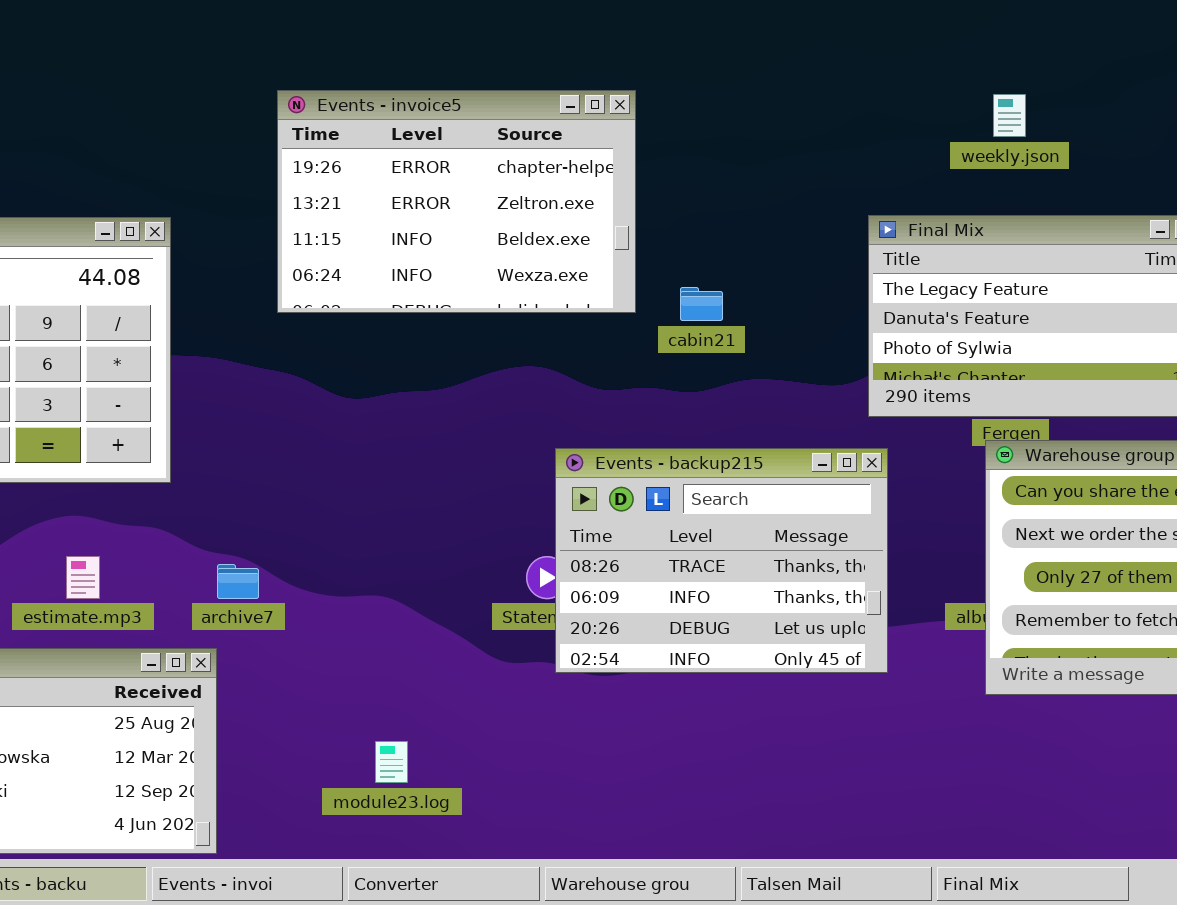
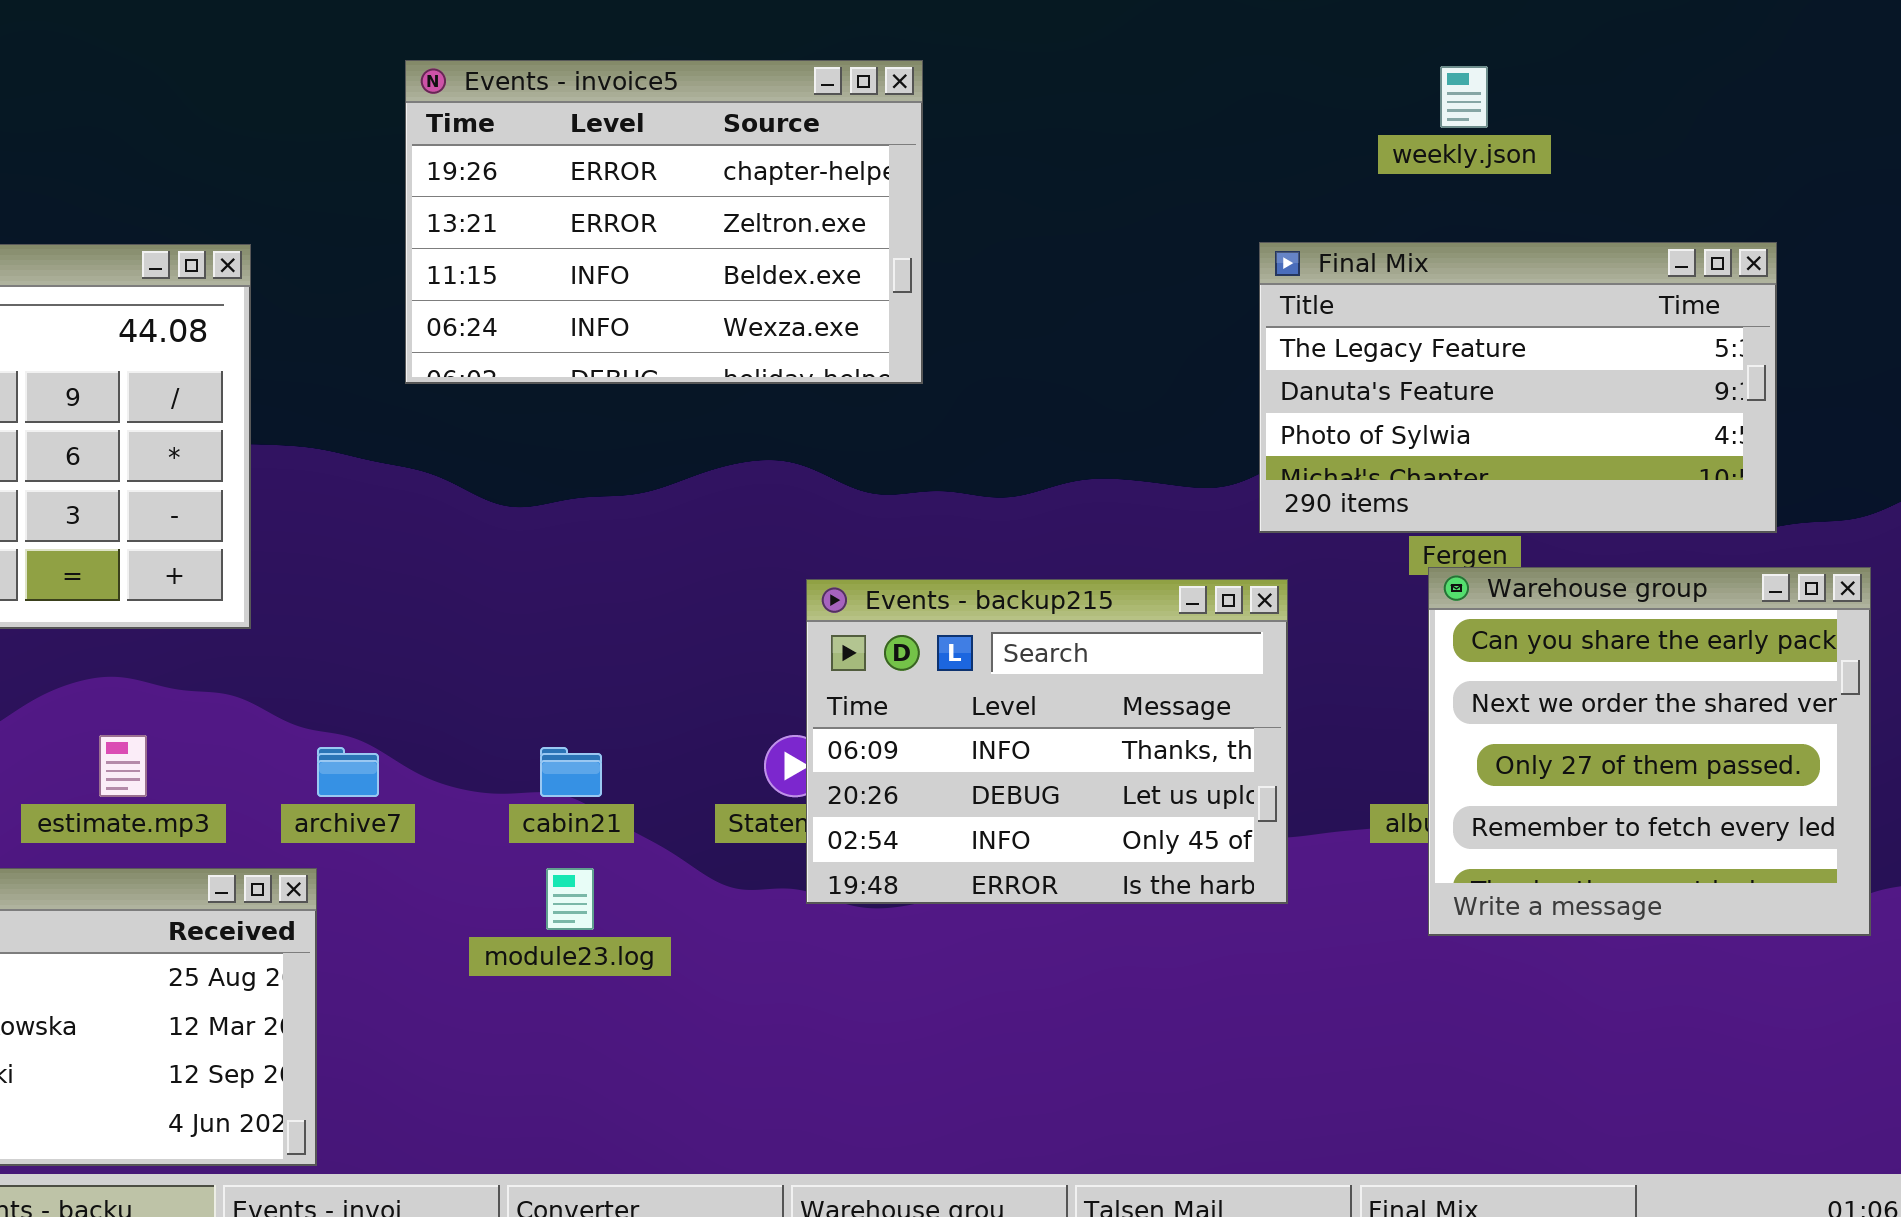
cabin21: [680,287,723,321] -> [540,747,602,797], moved
Events - backup215: [555,448,888,673] -> [806,579,1288,904], scrolled down 1 row
module23.log: [375,741,408,783] -> [546,868,594,930], moved

